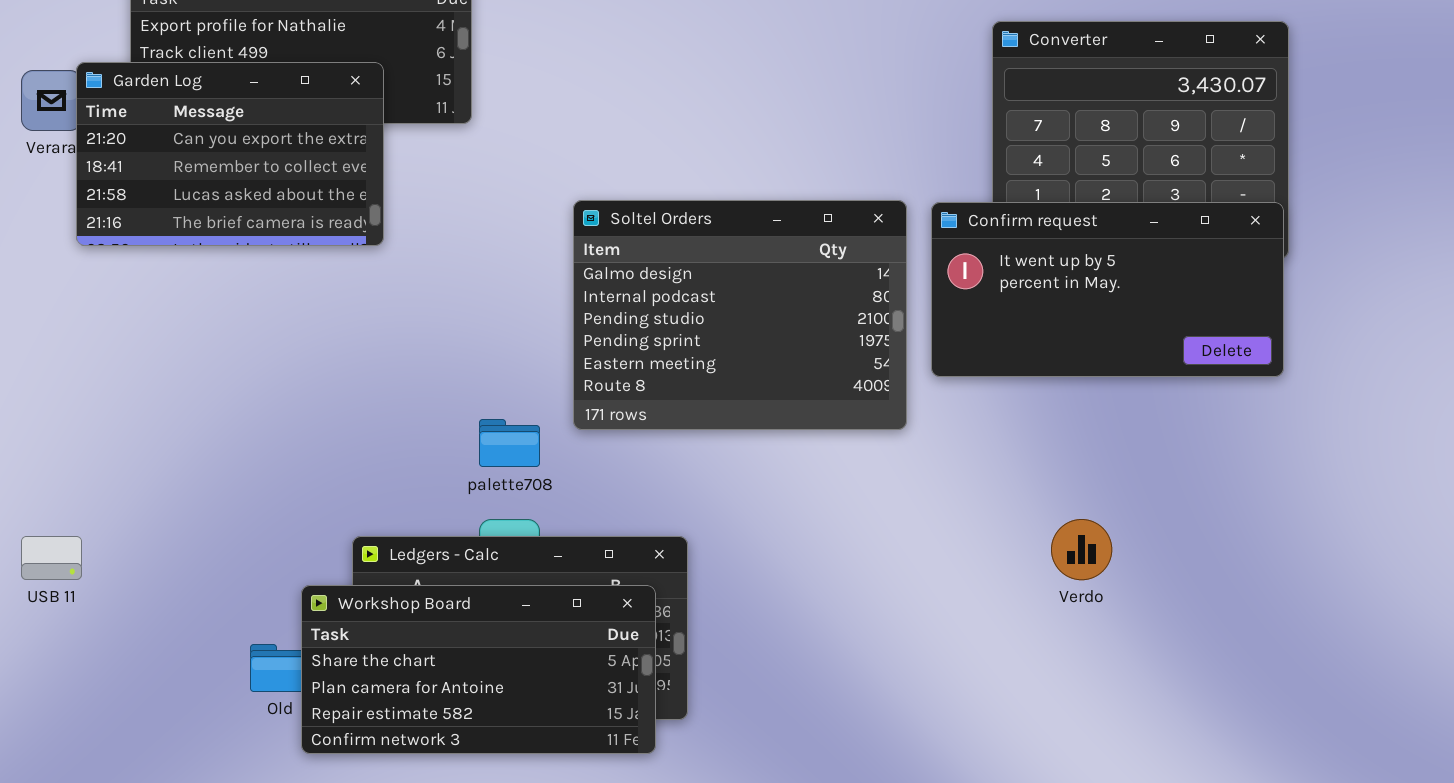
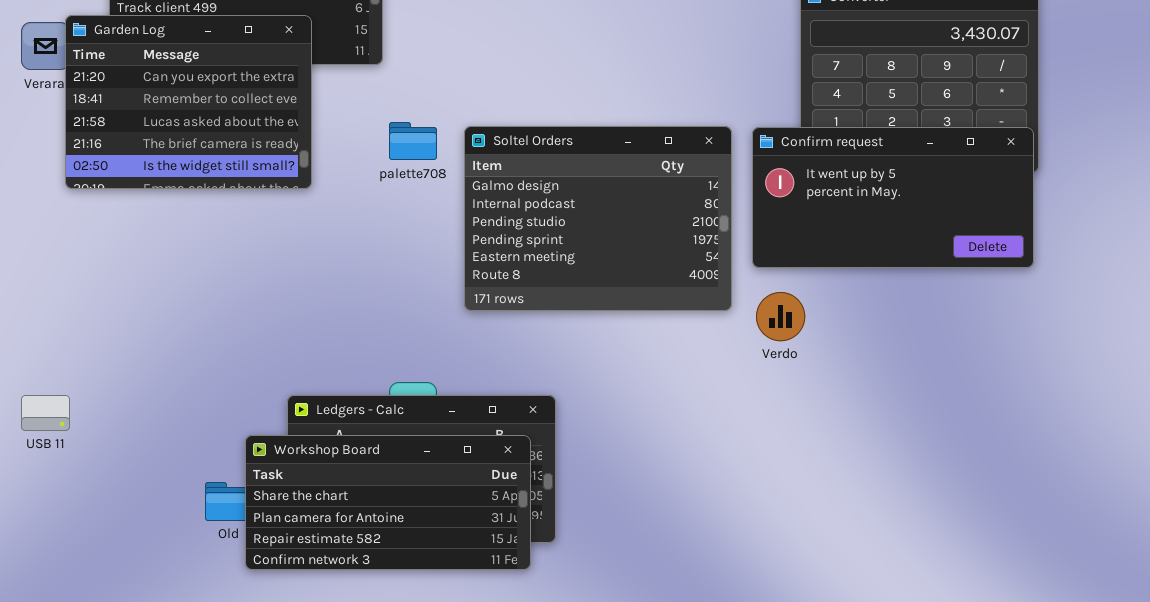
Garden Log: [76,62,384,246] -> [65,15,312,189], resized
palette708: [479,419,540,467] -> [389,122,437,160], moved
Verdo: [1051,519,1112,580] -> [756,292,805,341], moved

